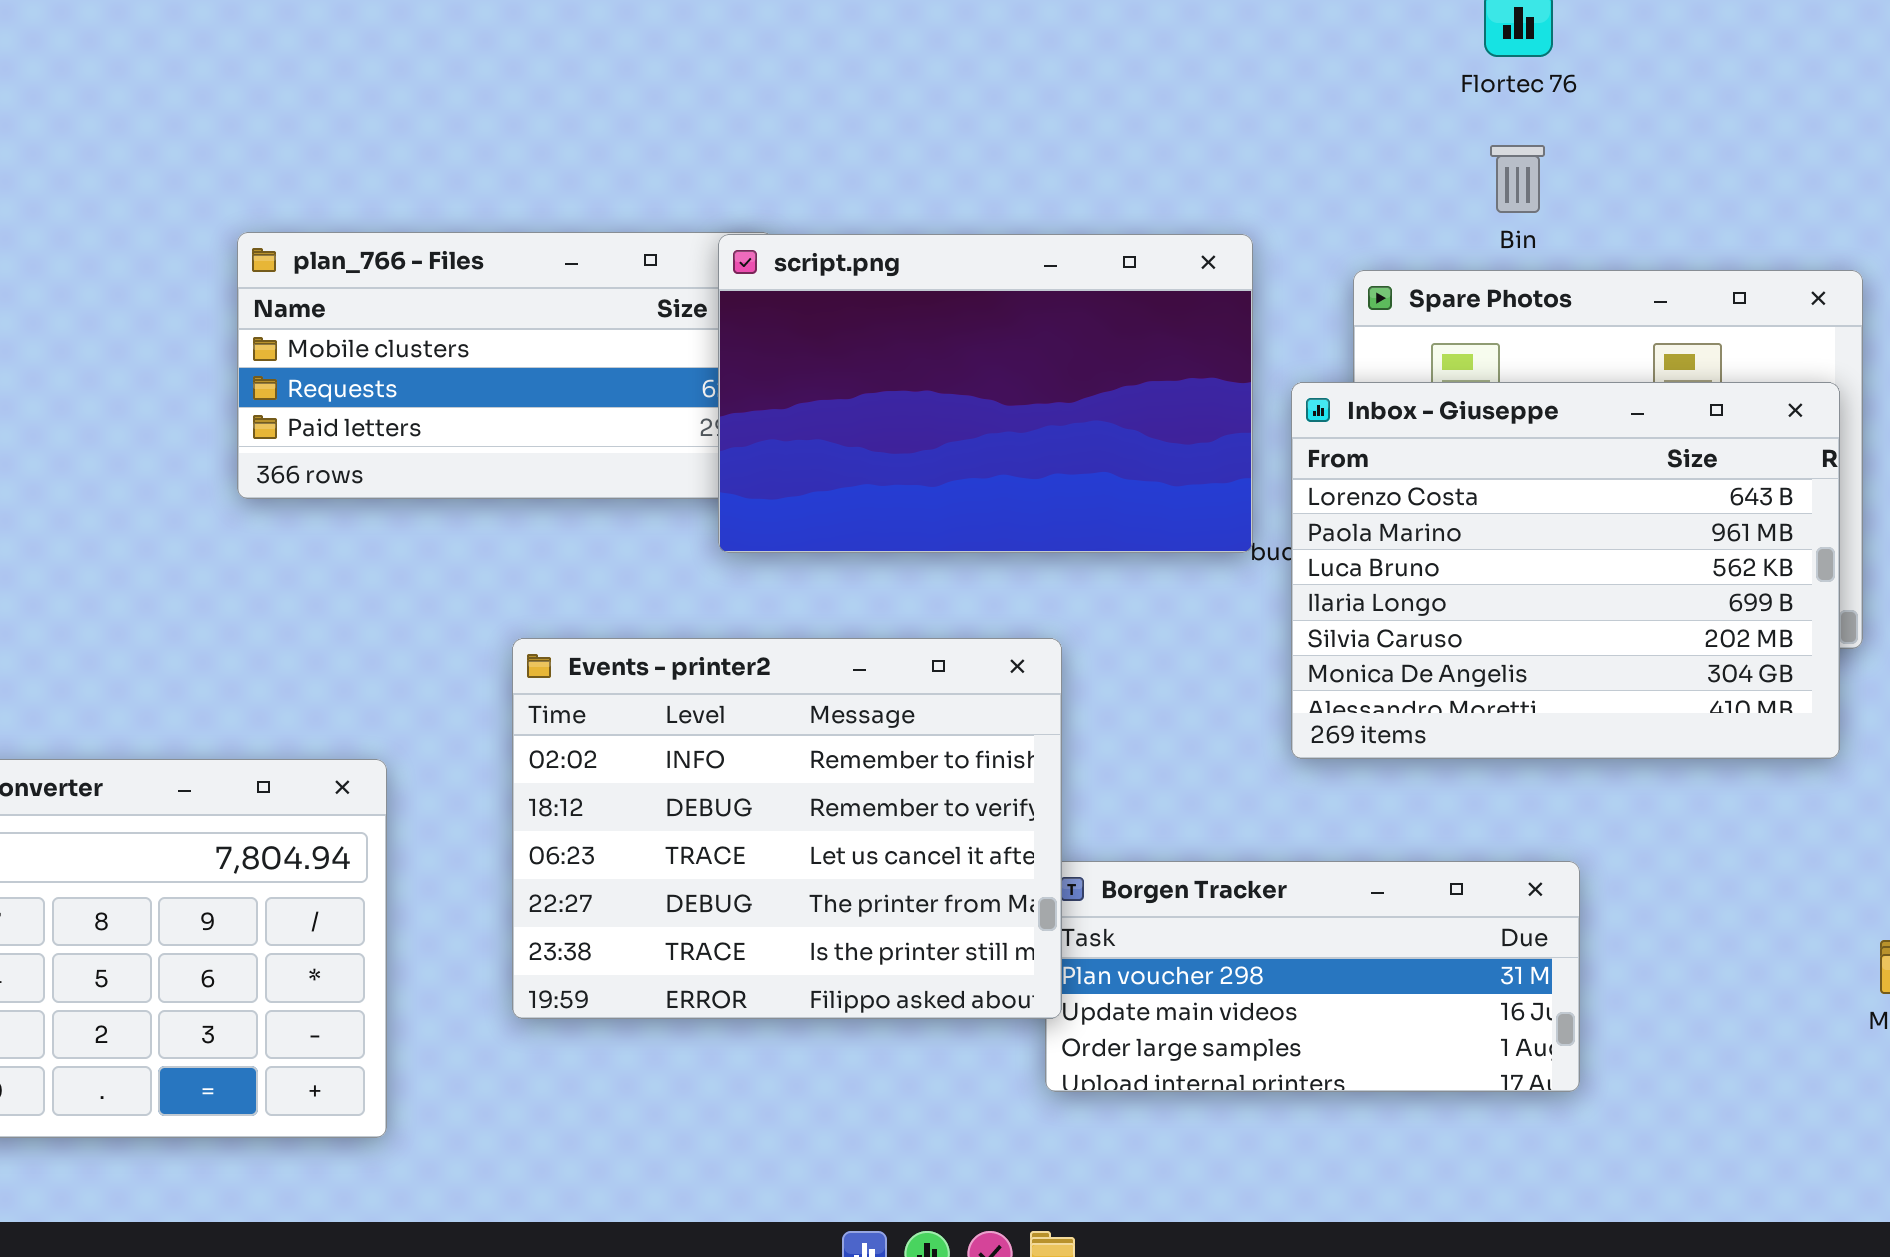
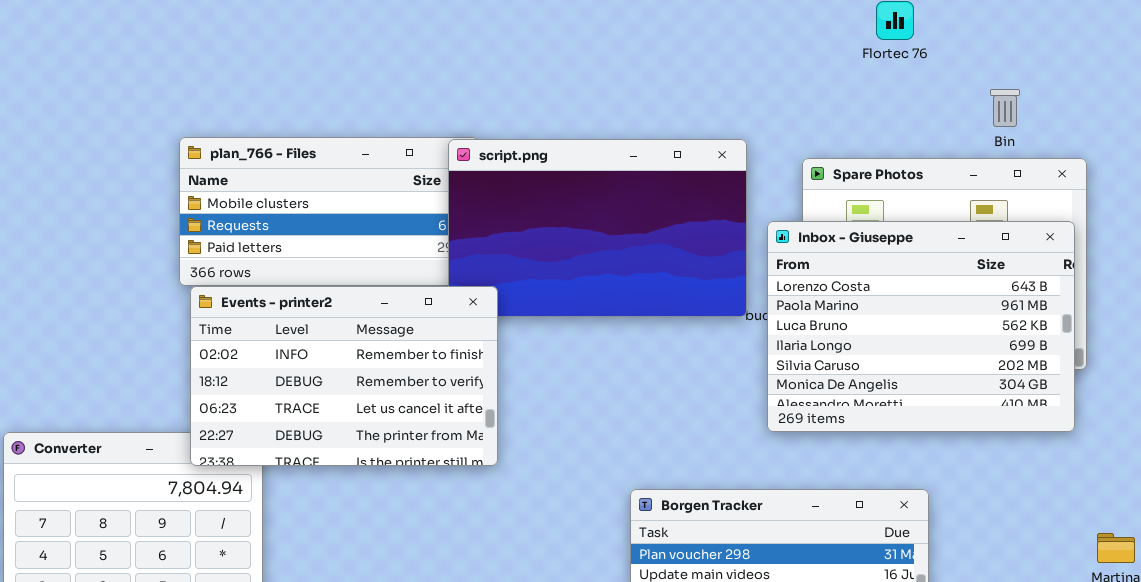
Bin: [1490,145,1545,213] -> [990,89,1020,127], moved
Events - printer2: [512,638,1062,1019] -> [190,286,498,466], moved, resized

